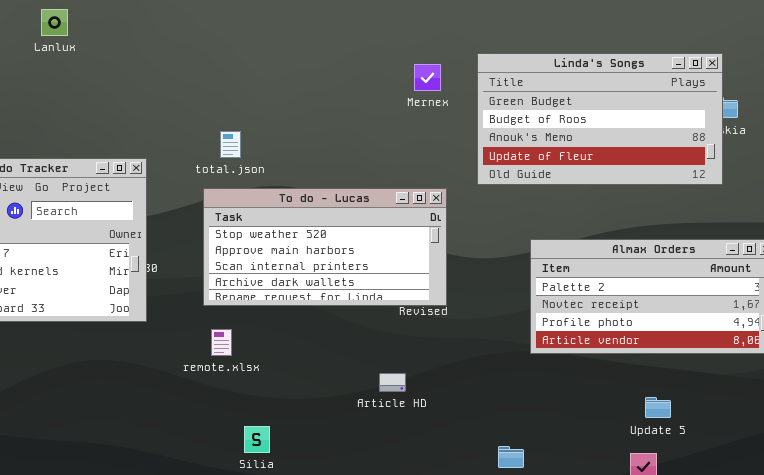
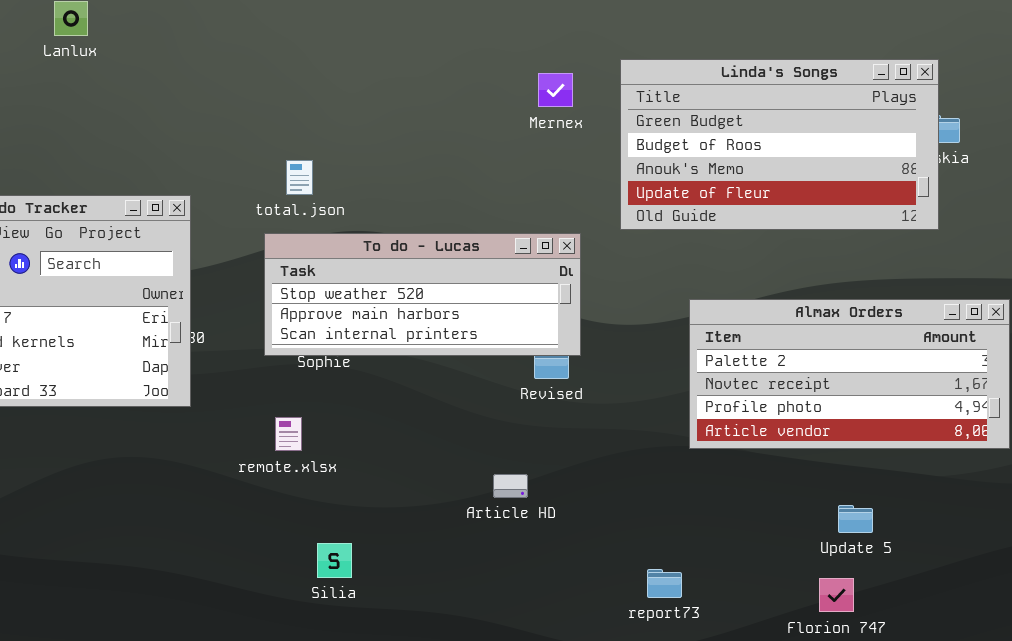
To do - Lucas: [203,188,447,306] -> [264,233,581,356], resized

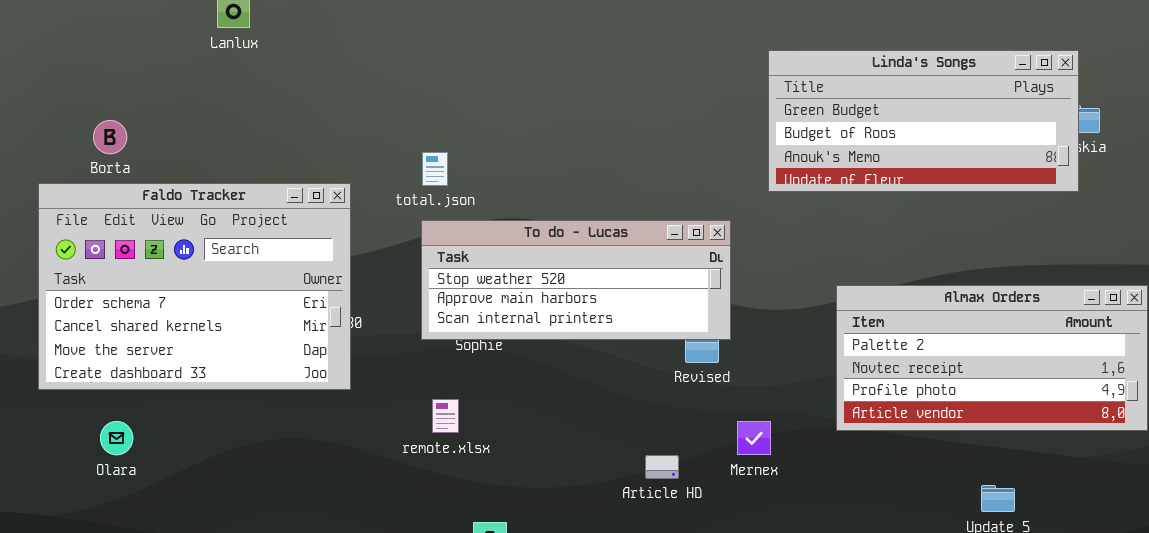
Linda's Songs: [620,59,939,230] -> [768,50,1079,192], resized
Mernex: [538,73,573,107] -> [737,421,771,455], moved
total.json: [286,160,313,195] -> [422,152,448,186], moved

